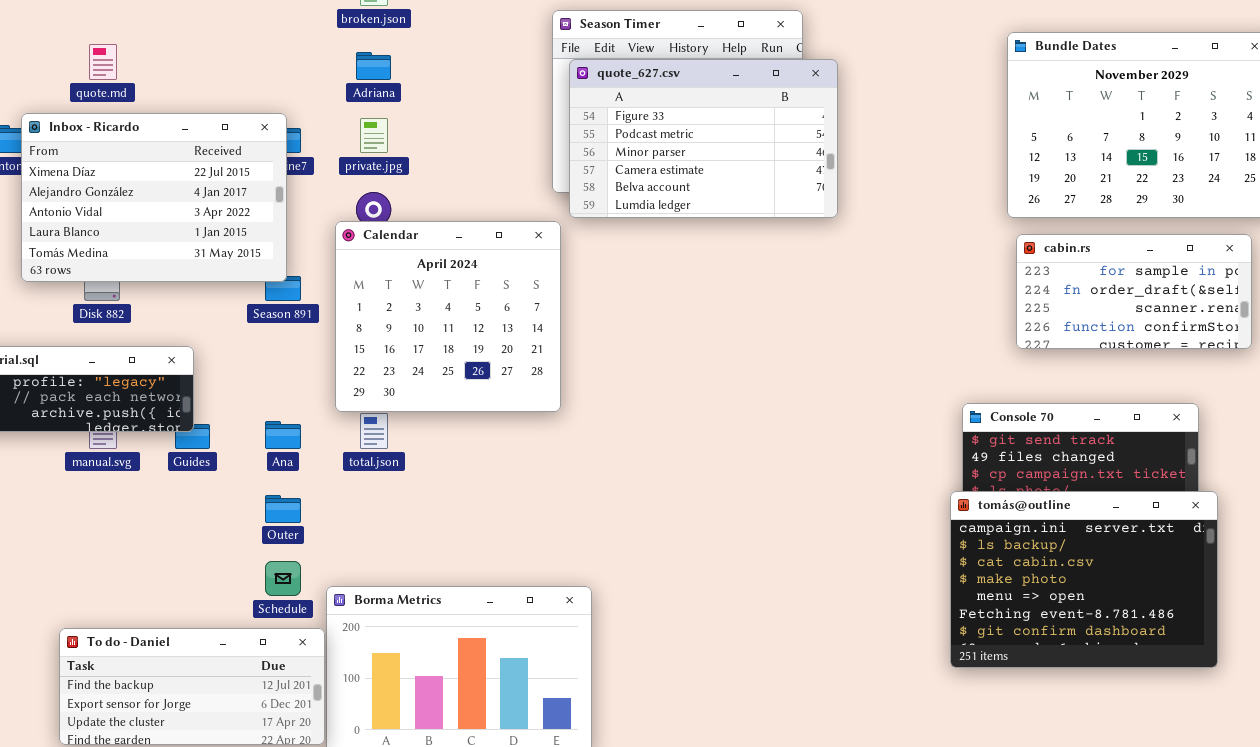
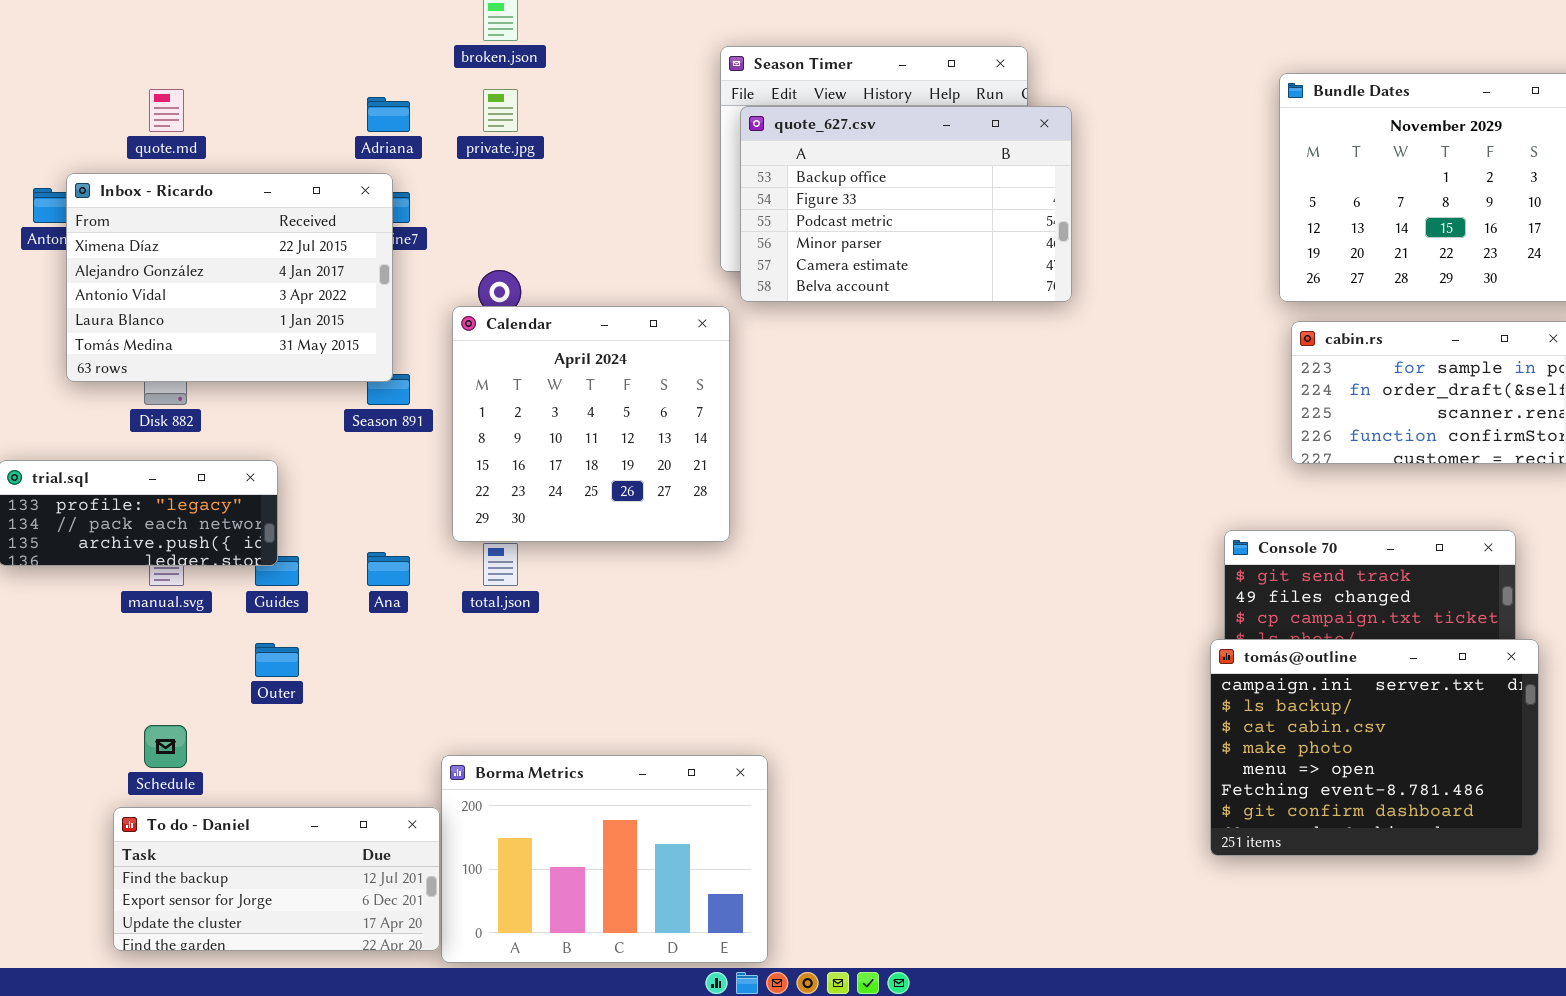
Adriana: [356,52,391,80] -> [367,97,410,132], moved
quote_627.csv: [569,59,838,218] -> [740,106,1072,302], scrolled up 1 row
private.jpg: [360,118,388,153] -> [483,89,518,132], moved
Outer: [265,495,301,523] -> [255,643,299,677], moved
Schedule: [265,561,301,596] -> [144,725,187,768], moved

